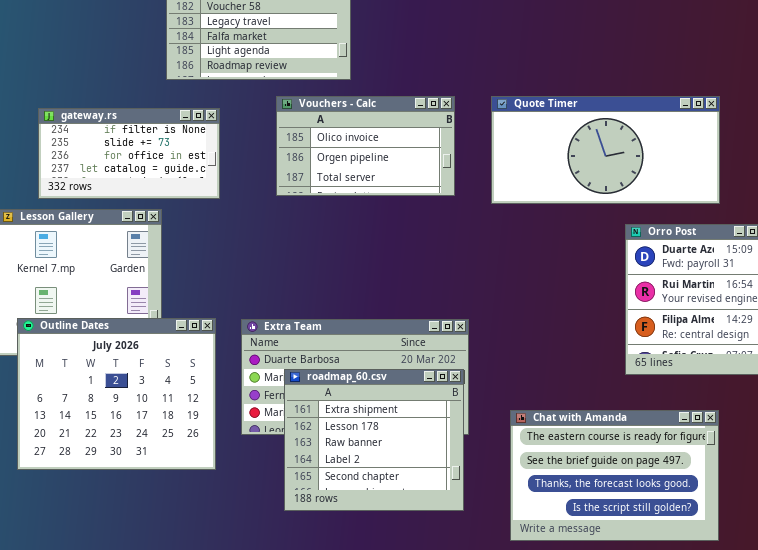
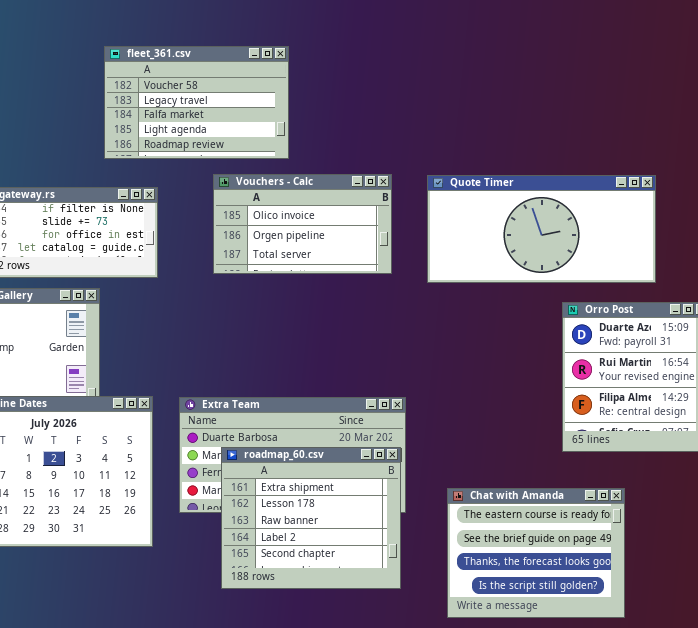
Chat with Amanda: [510,410,719,541] -> [447,488,625,618], resized

